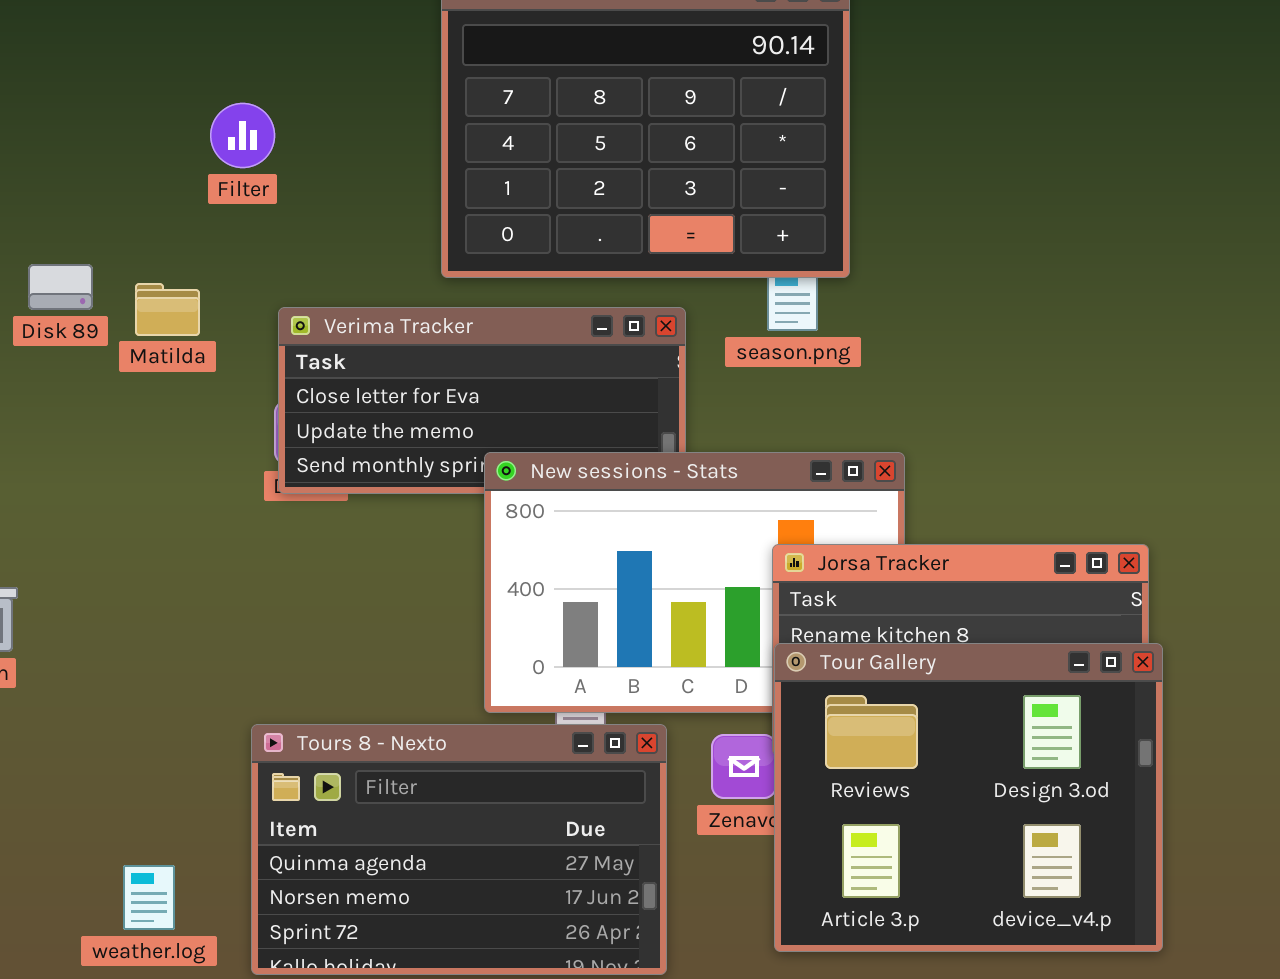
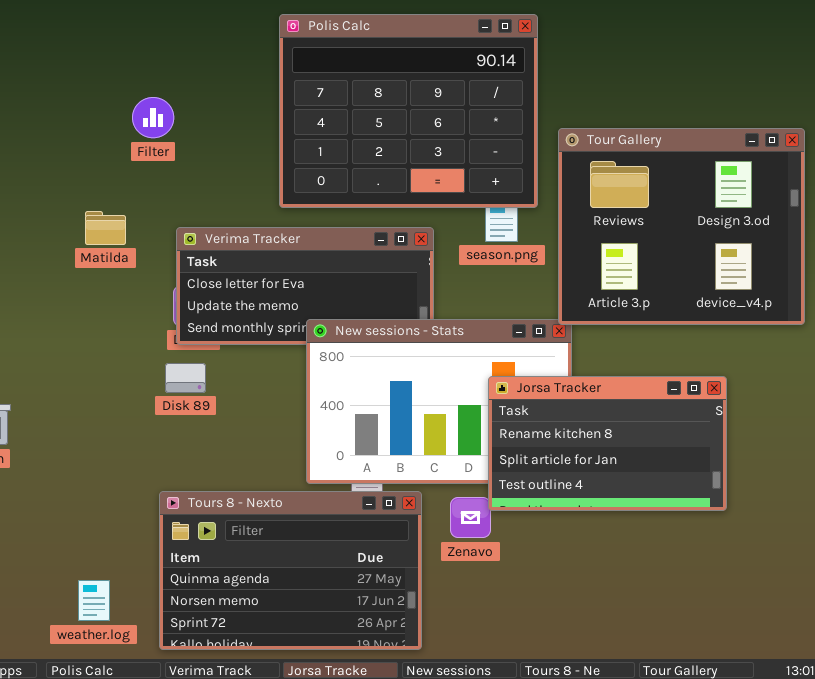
Disk 89: [28,264,93,310] -> [165,363,206,393], moved
Tour Gallery: [774,643,1163,952] -> [558,128,805,325], moved

